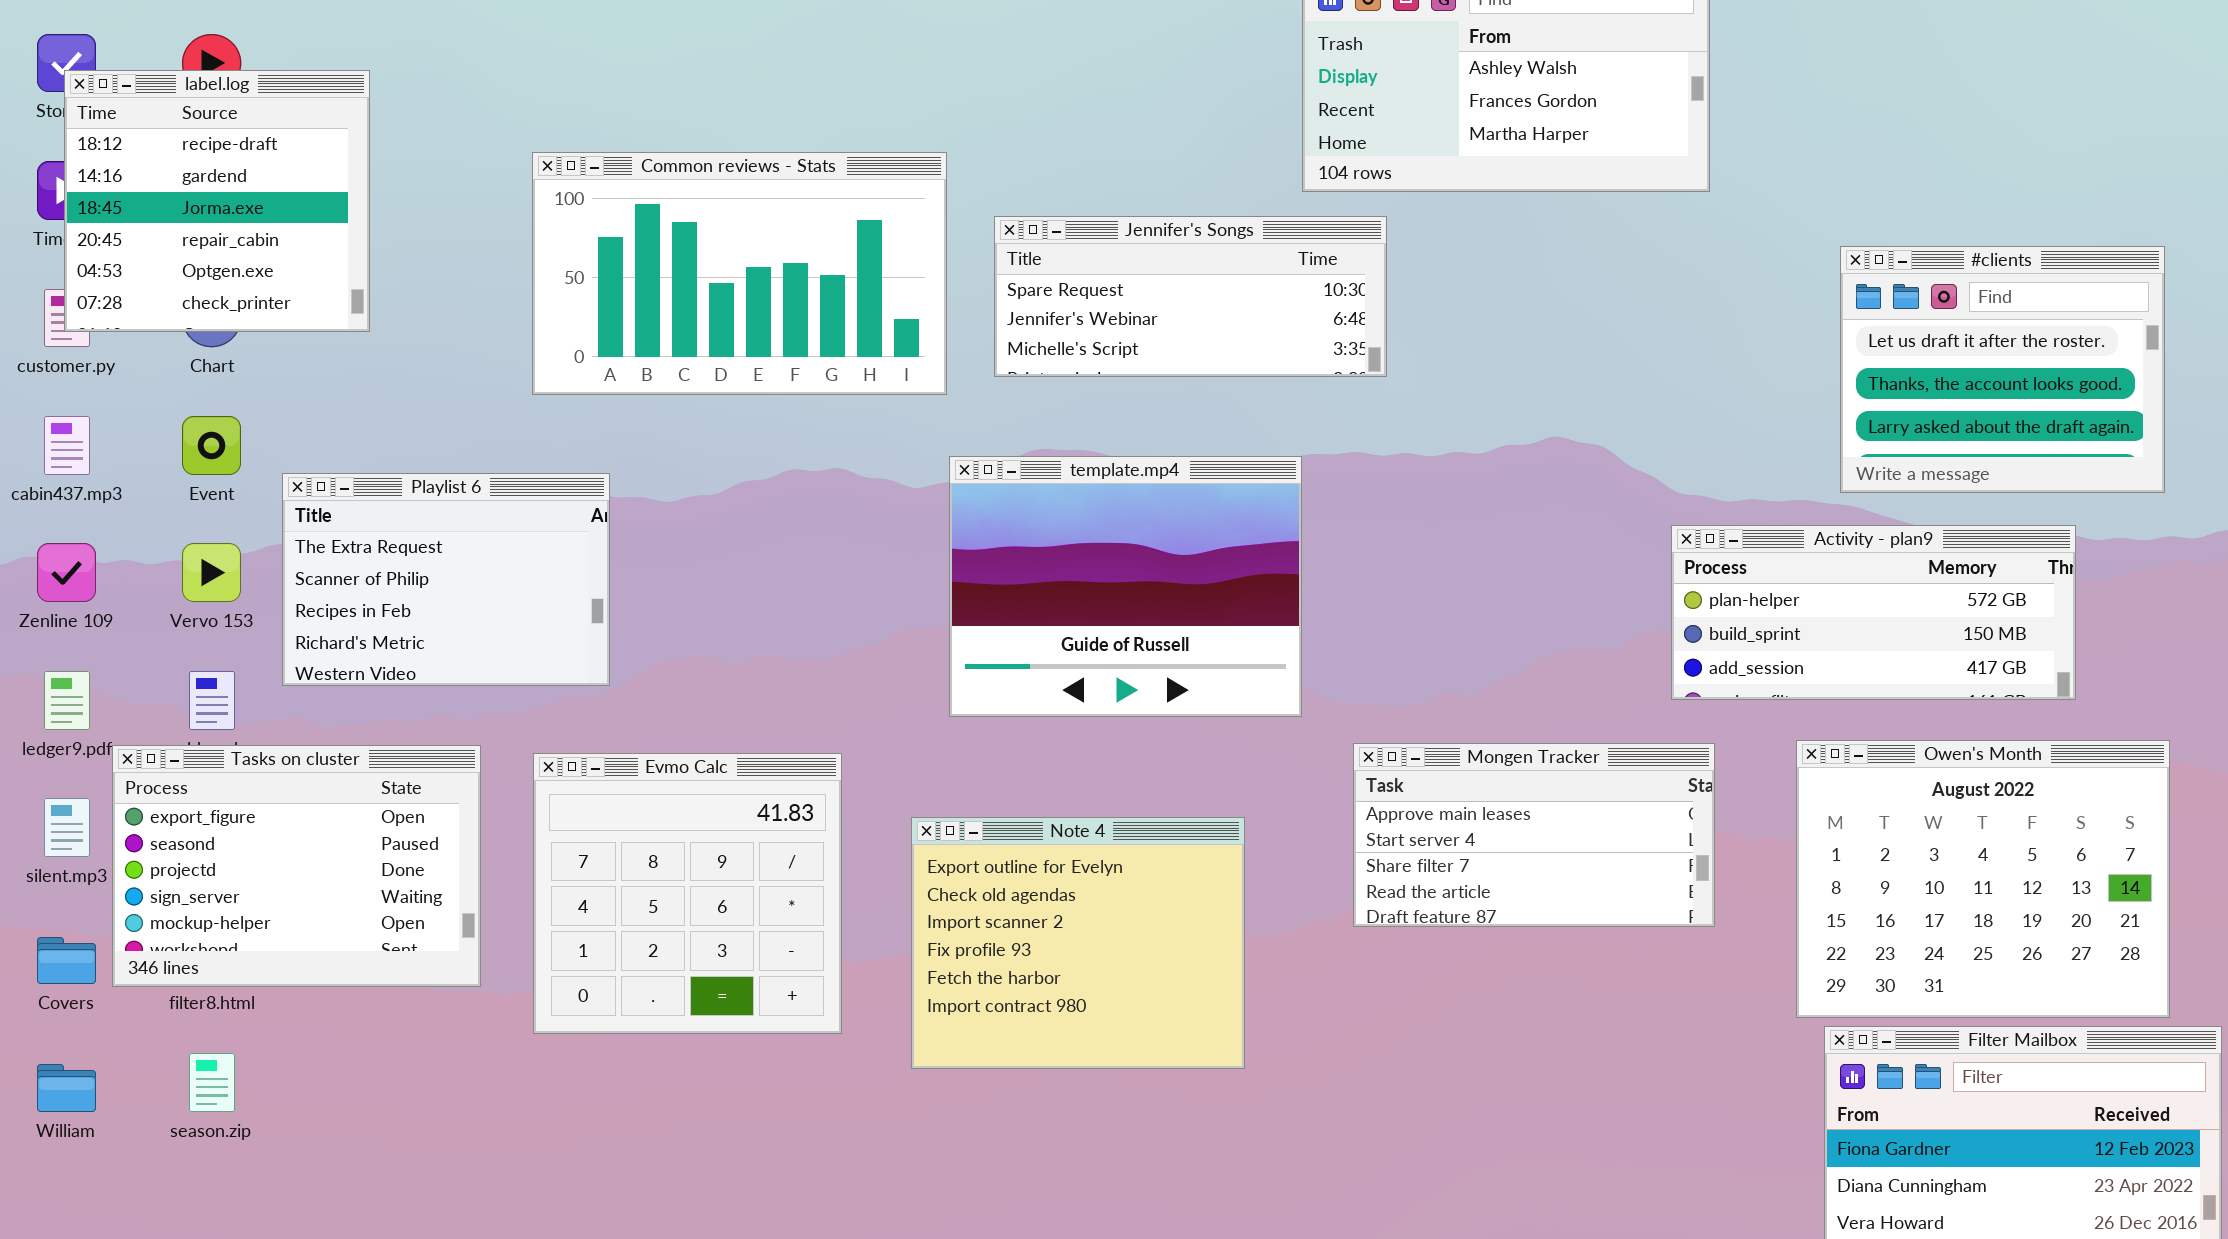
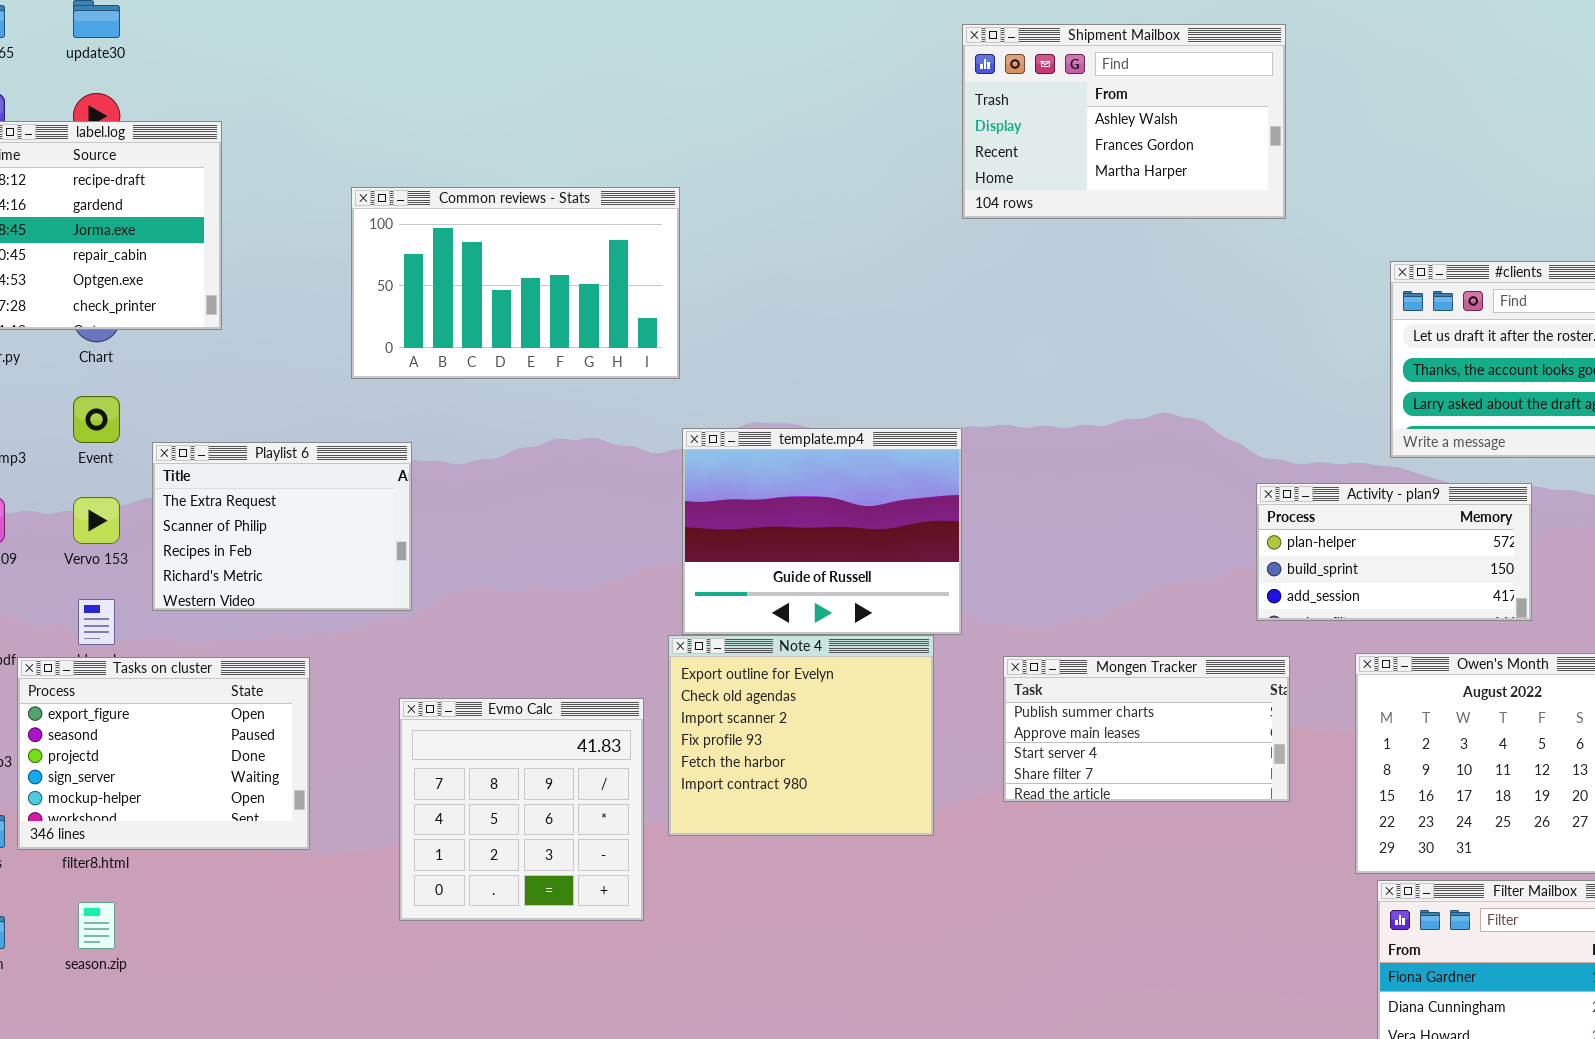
Jennifer's Songs: [994,216,1387,377] -> none, closed
Activity - plan9: [1671,525,2076,700] -> [1256,483,1532,621], resized
Mongen Tracker: [1353,743,1715,927] -> [1003,656,1290,802], scrolled up 1 row
Evmo Calc: [533,753,842,1034] -> [399,698,644,921], moved
Note 4: [911,817,1245,1069] -> [668,635,934,836], moved

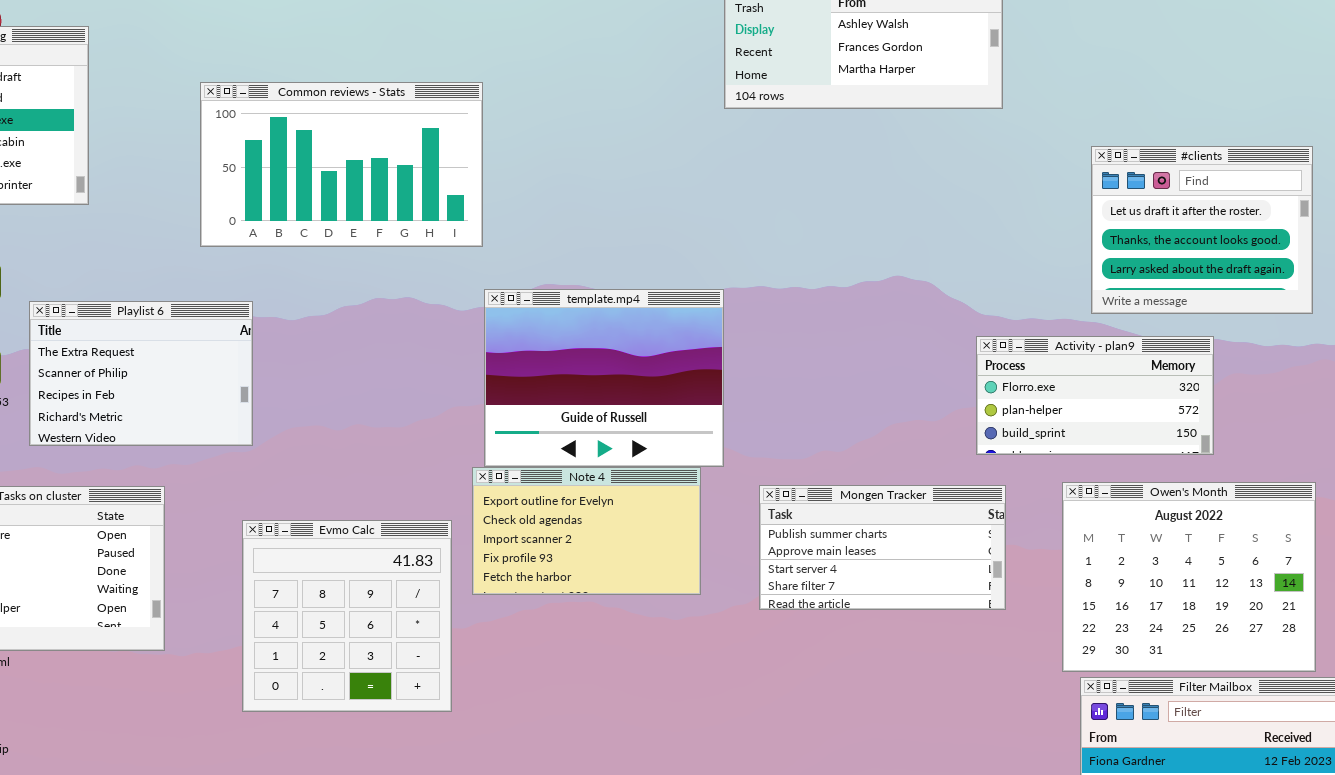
Activity - plan9: [1256,483,1532,621] -> [976,336,1214,455], scrolled up 1 row
Note 4: [668,635,934,836] -> [472,467,701,595], resized

